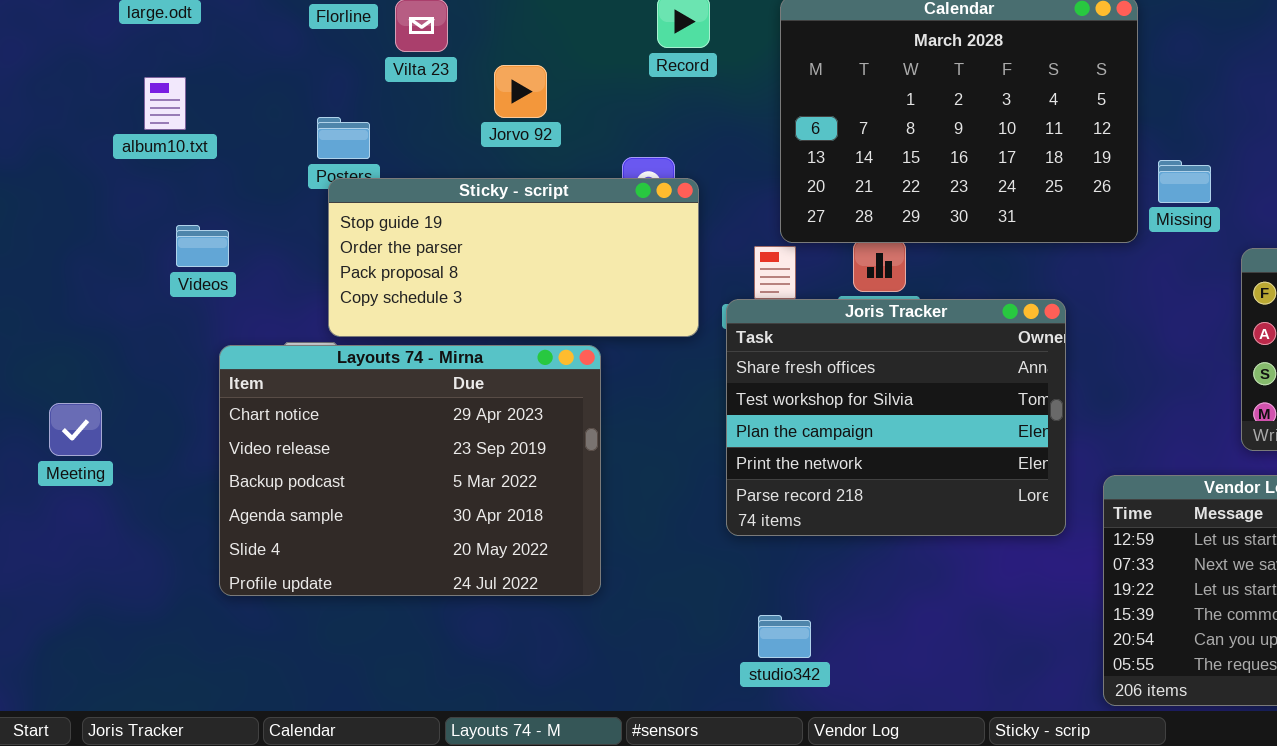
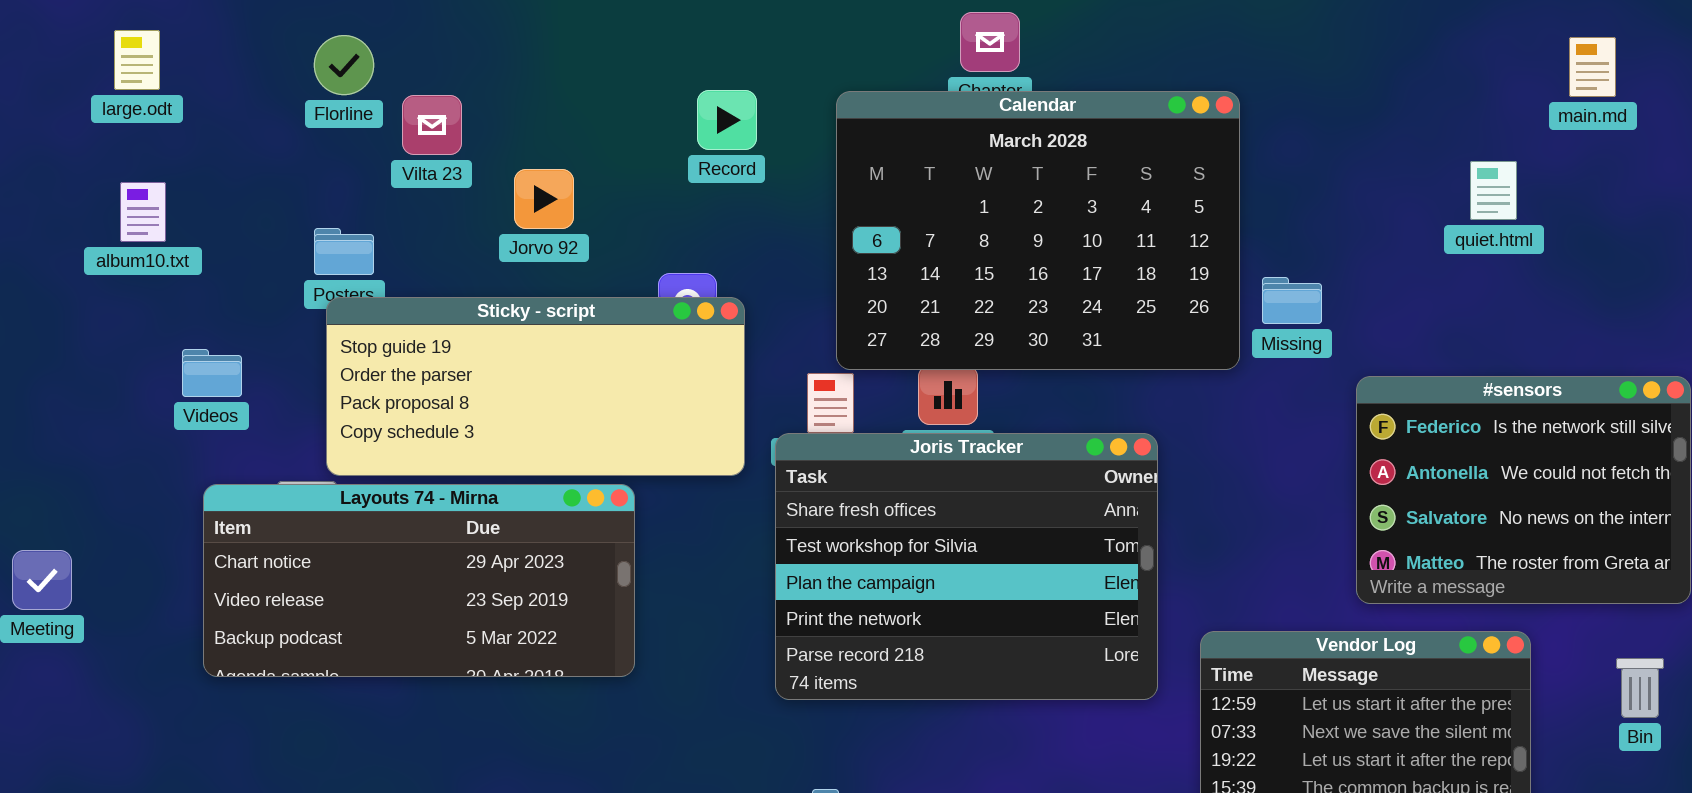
Videos: [176,225,229,267] -> [182,349,242,397], moved
Layouts 74 - Mirna: [219,345,601,596] -> [203,484,635,677], resized

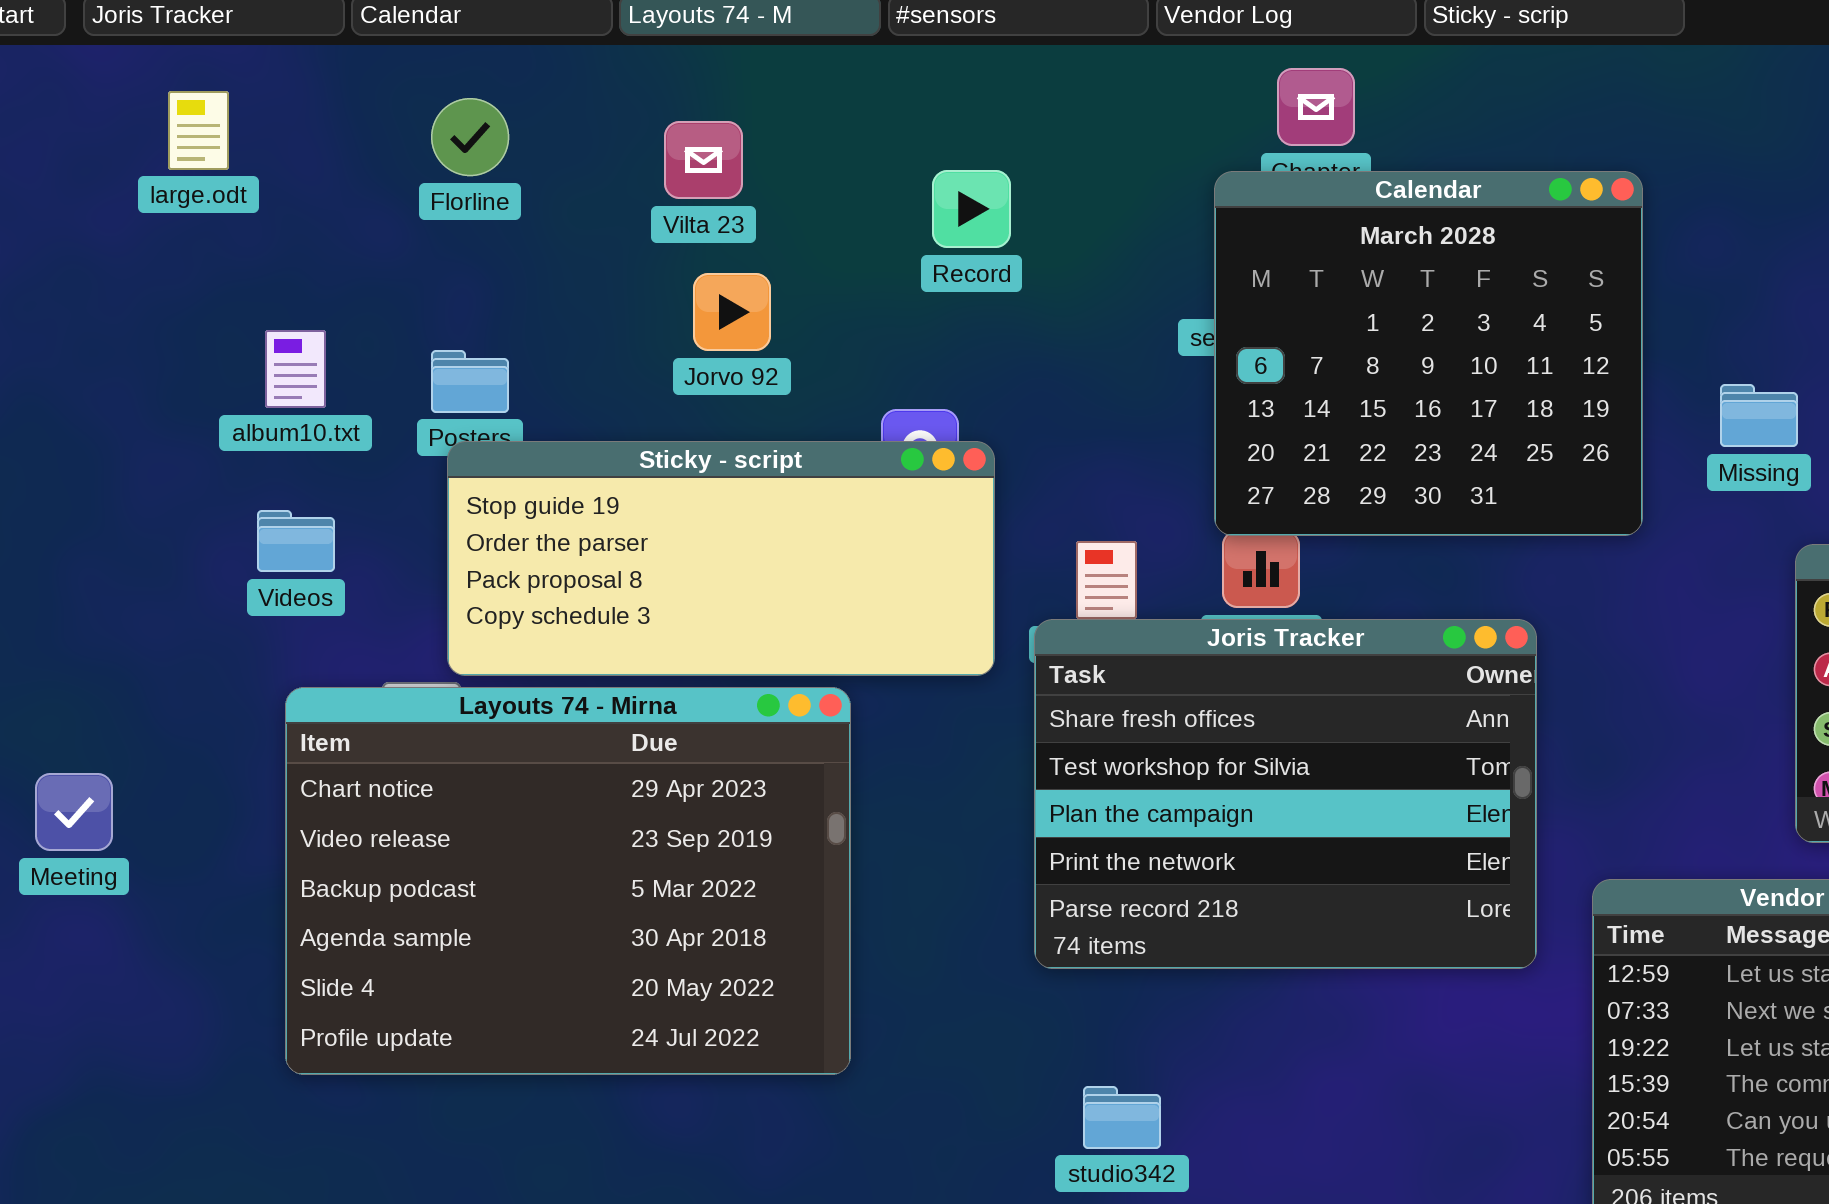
Calendar: [836,91,1240,370] -> [1214,171,1643,536], resized
Vilta 23: [402,95,462,155] -> [664,121,743,199], moved
album10.txt: [120,182,166,242] -> [265,330,326,408], moved
Missing: [1262,277,1322,324] -> [1720,384,1798,447], moved
Layouts 74 - Mirna: [203,484,635,677] -> [285,687,851,1075], resized

